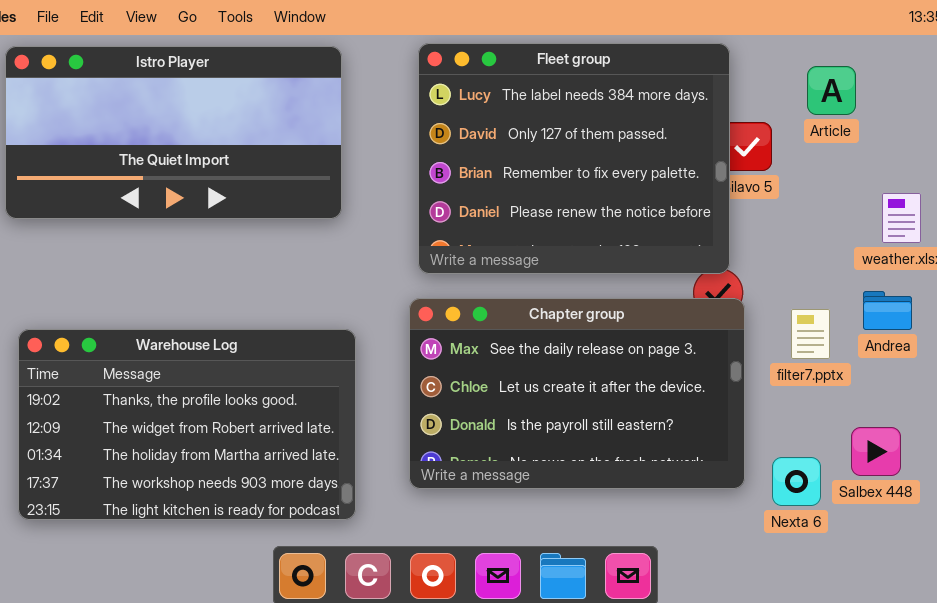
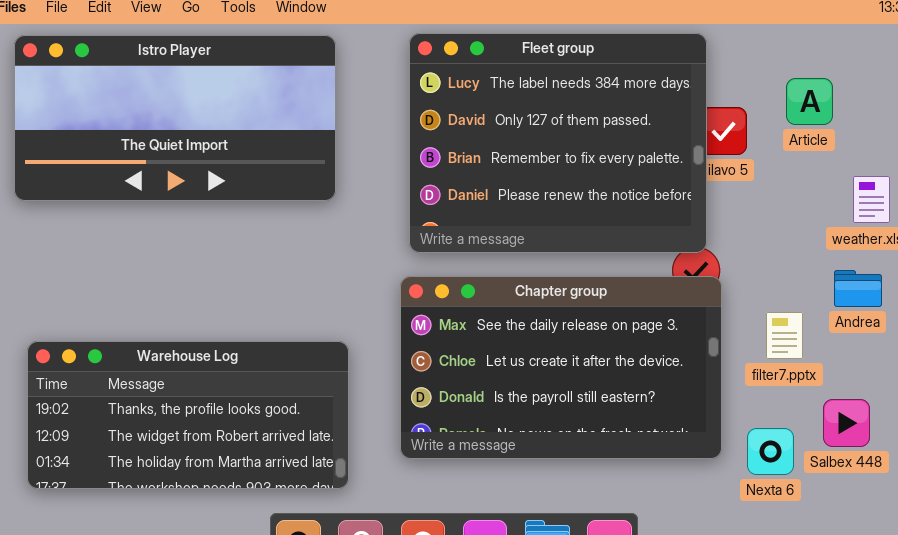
Article: [807,66,856,115] -> [786,78,833,125], moved
filter7.pptx: [791,309,830,359] -> [766,312,803,359], moved
Warehouse Log: [18,329,356,520] -> [27,341,349,489], resized

